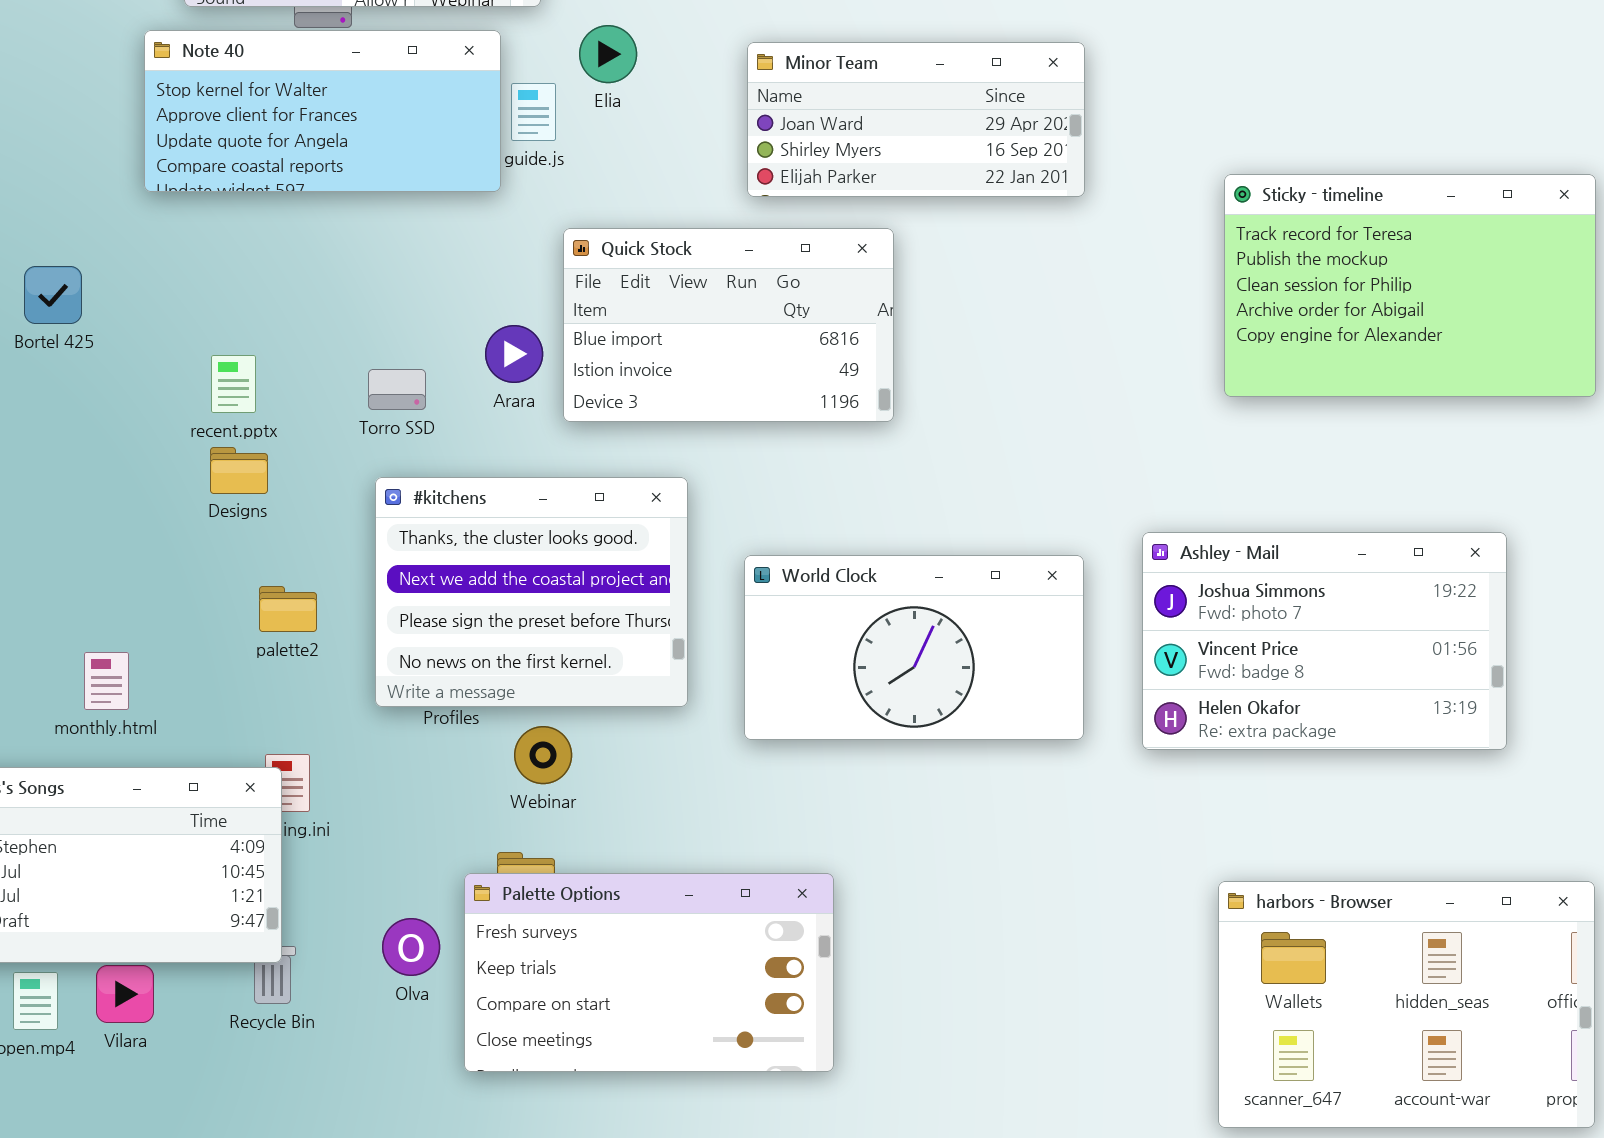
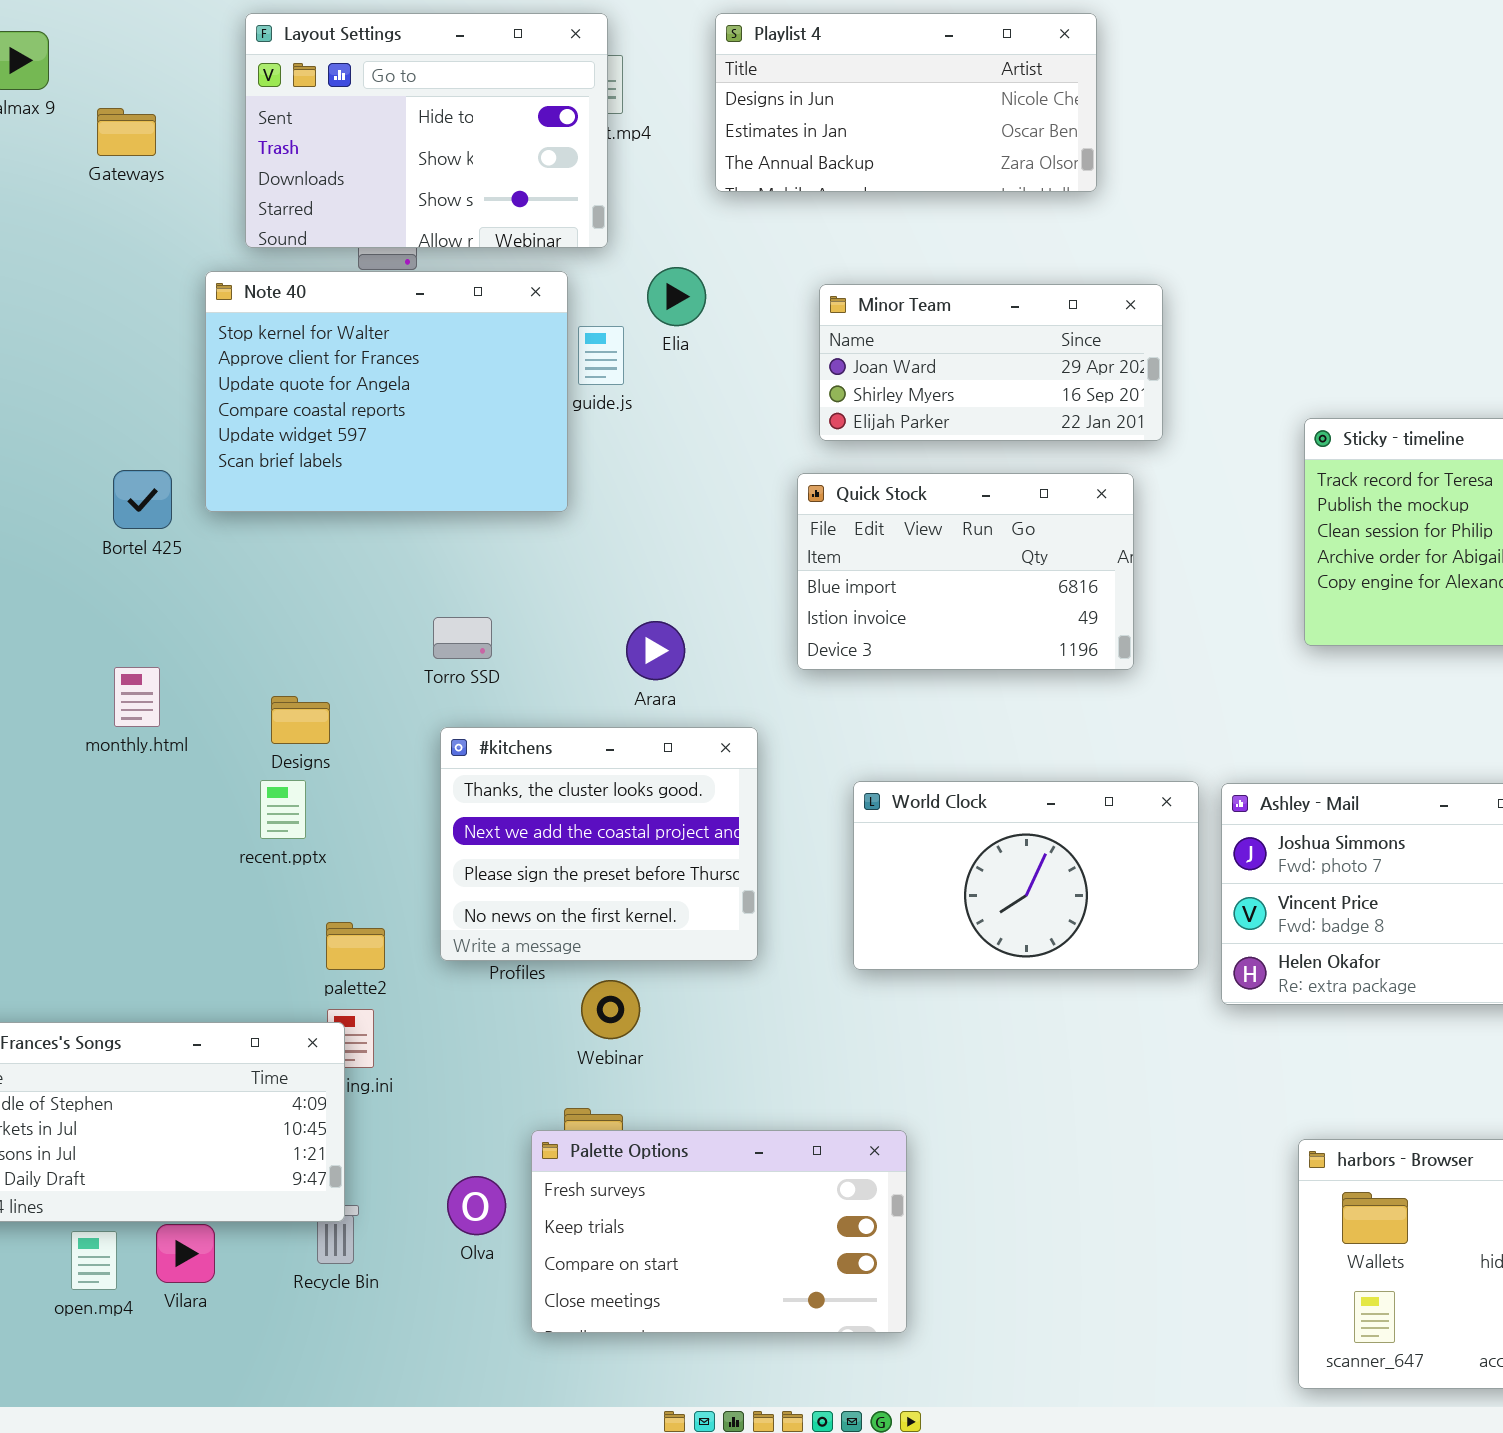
Note 40: [144,30,501,192] -> [205,271,568,512], resized
Quick Stock: [563,228,894,422] -> [797,473,1134,670], moved
Bortel 425: [24,266,82,324] -> [113,470,172,529], moved
Arara: [485,325,543,383] -> [626,621,685,680], moved
recent.pptx: [211,355,256,413] -> [260,780,306,839], moved
World Clock: [744,555,1084,740] -> [853,781,1199,970], moved
palette2: [259,586,317,632] -> [326,922,385,970], moved
monthly.html: [84,652,129,710] -> [114,667,160,727], moved

